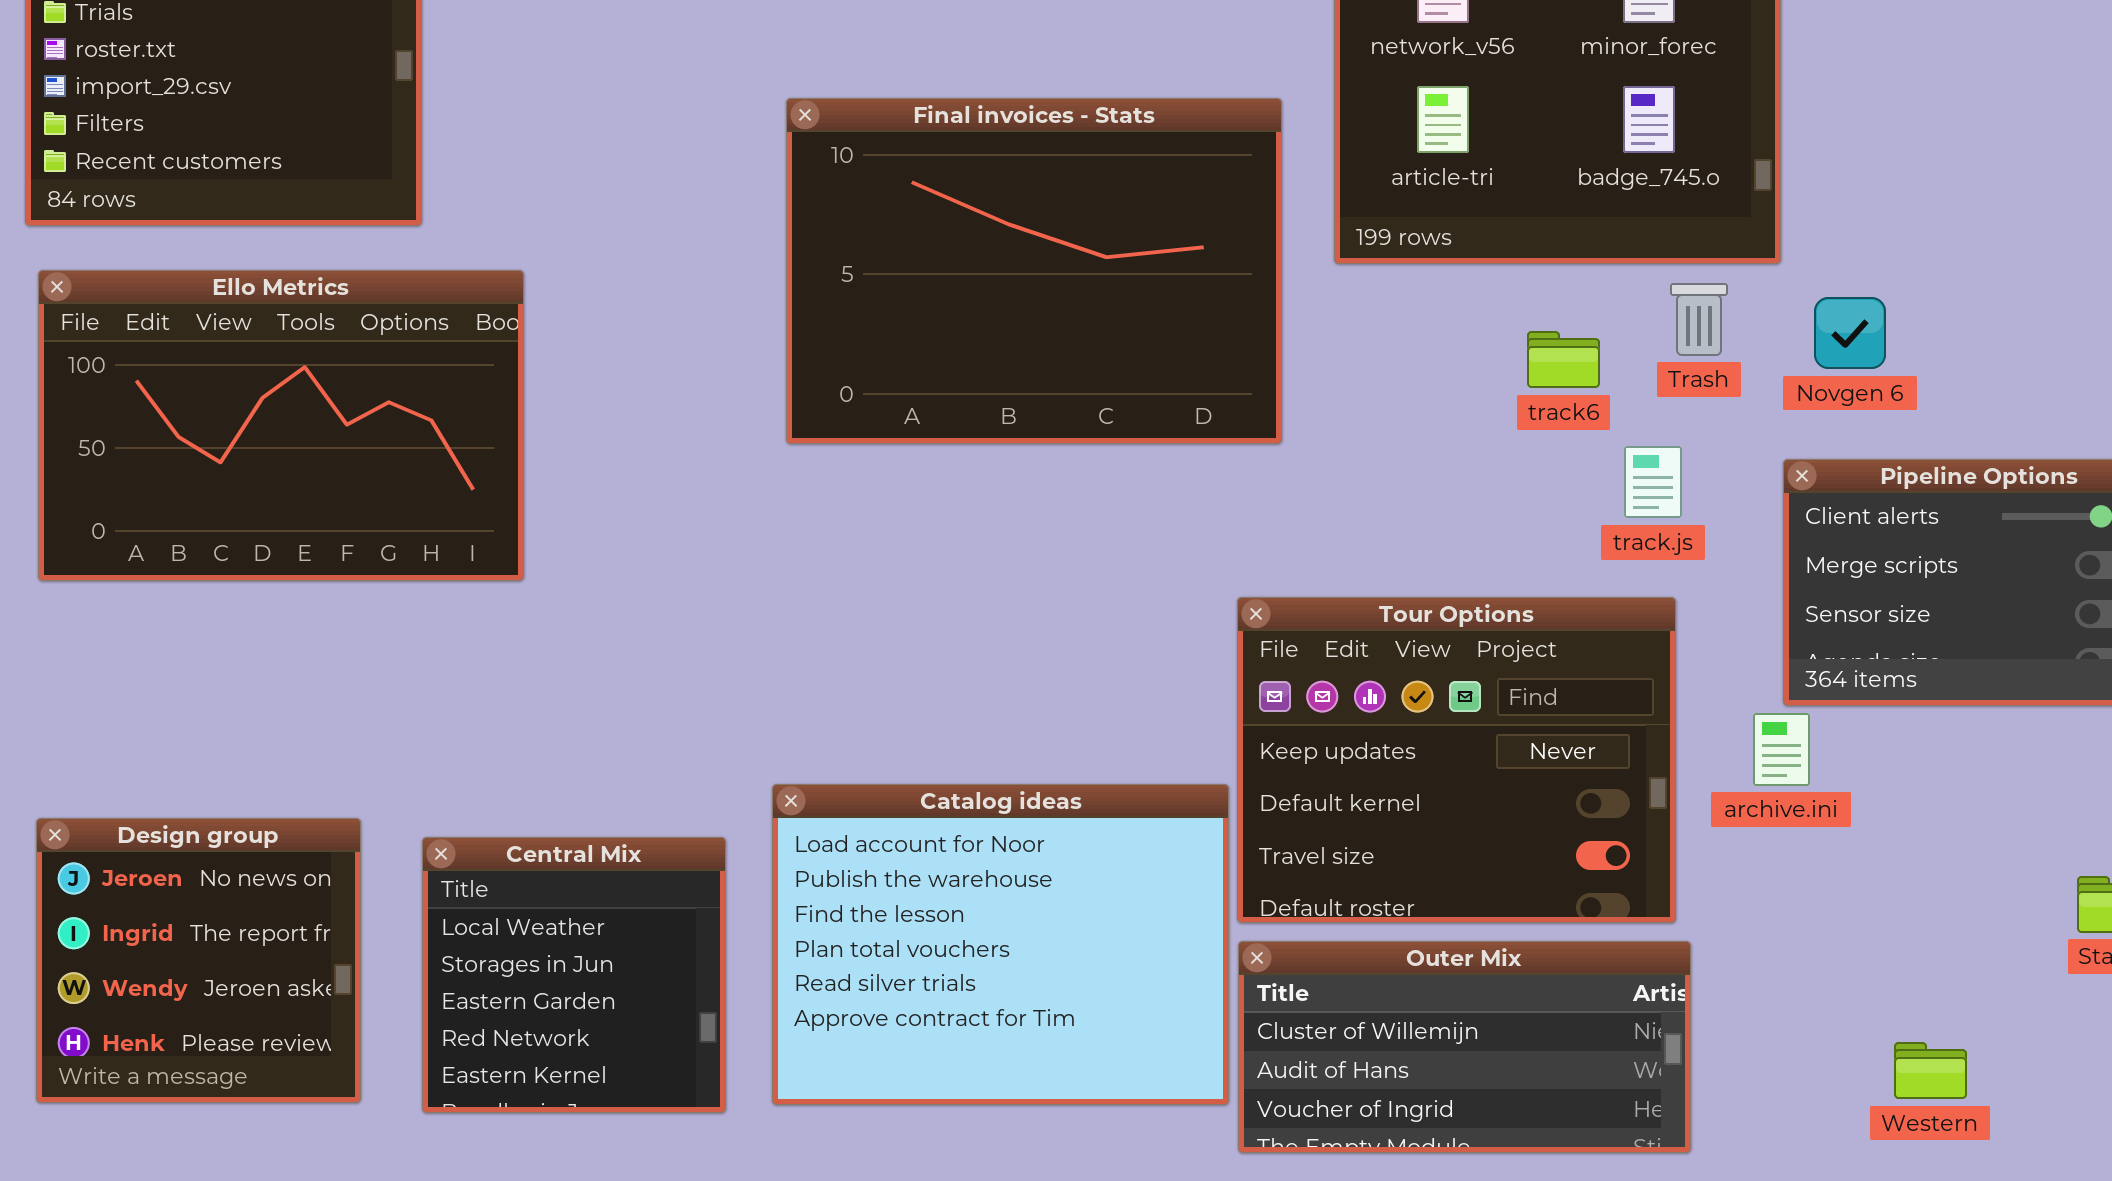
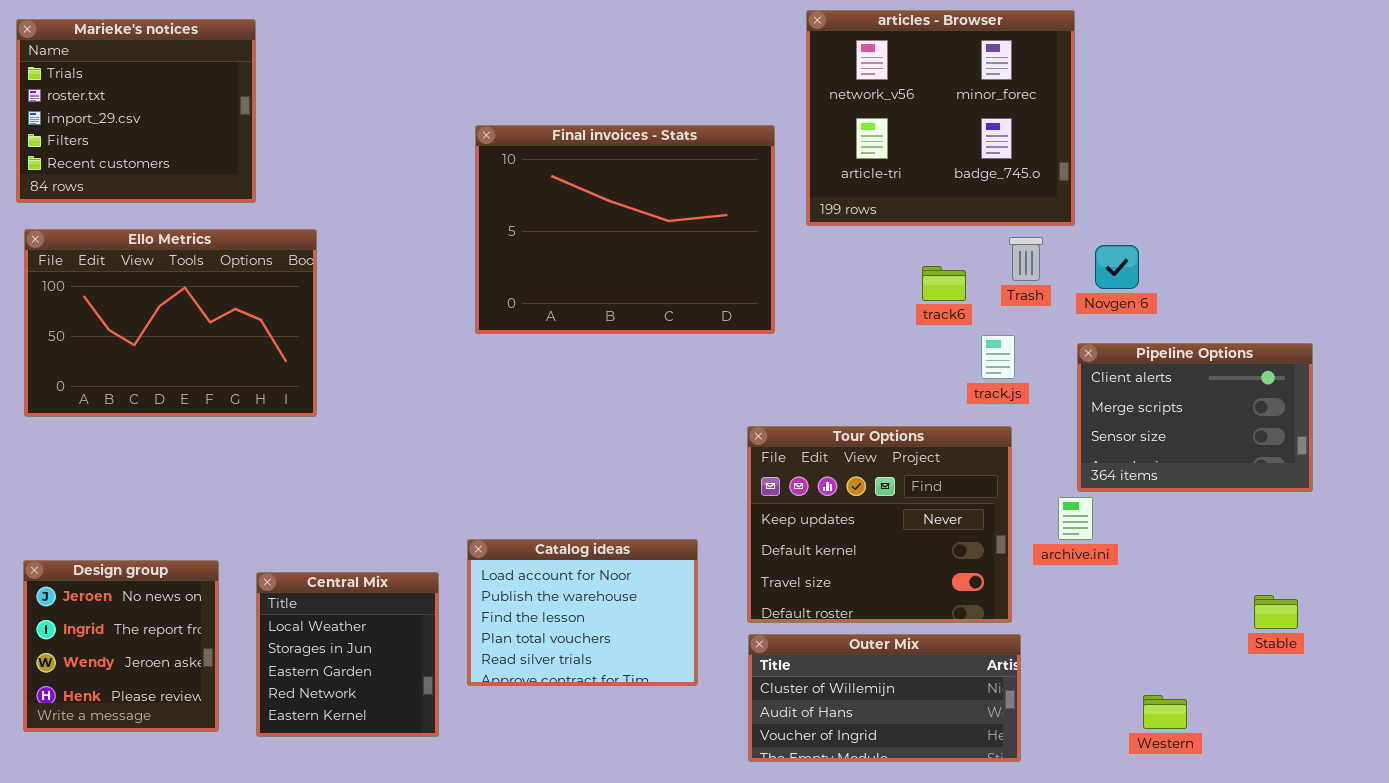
Catalog ideas: [772,784,1229,1105] -> [467,539,698,686], resized

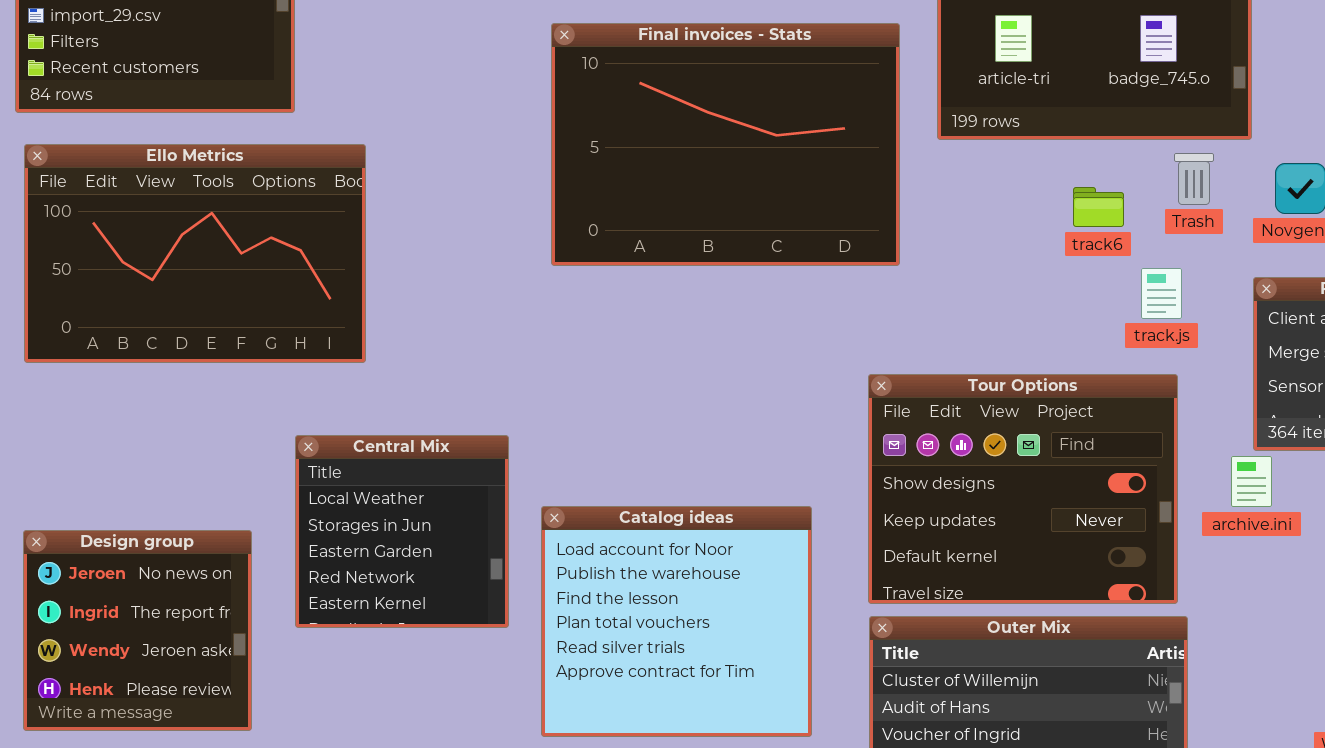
Tour Options: [747,426,1012,623] -> [868,374,1178,604], scrolled up 1 row
Catalog ideas: [467,539,698,686] -> [541,506,812,737], resized
Central Mix: [256,572,439,737] -> [295,435,509,628], moved

